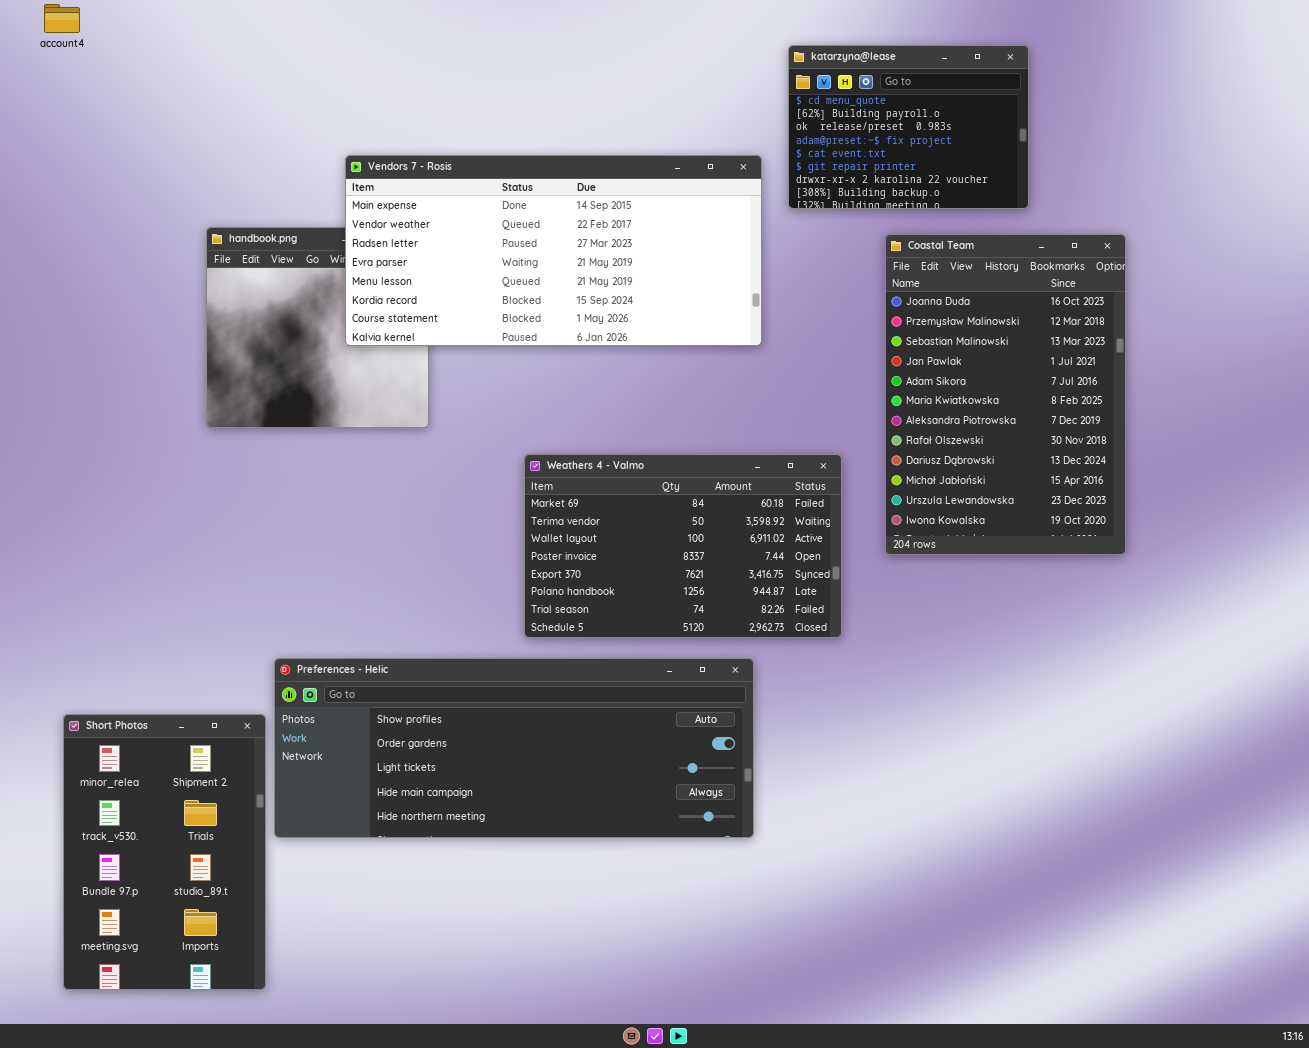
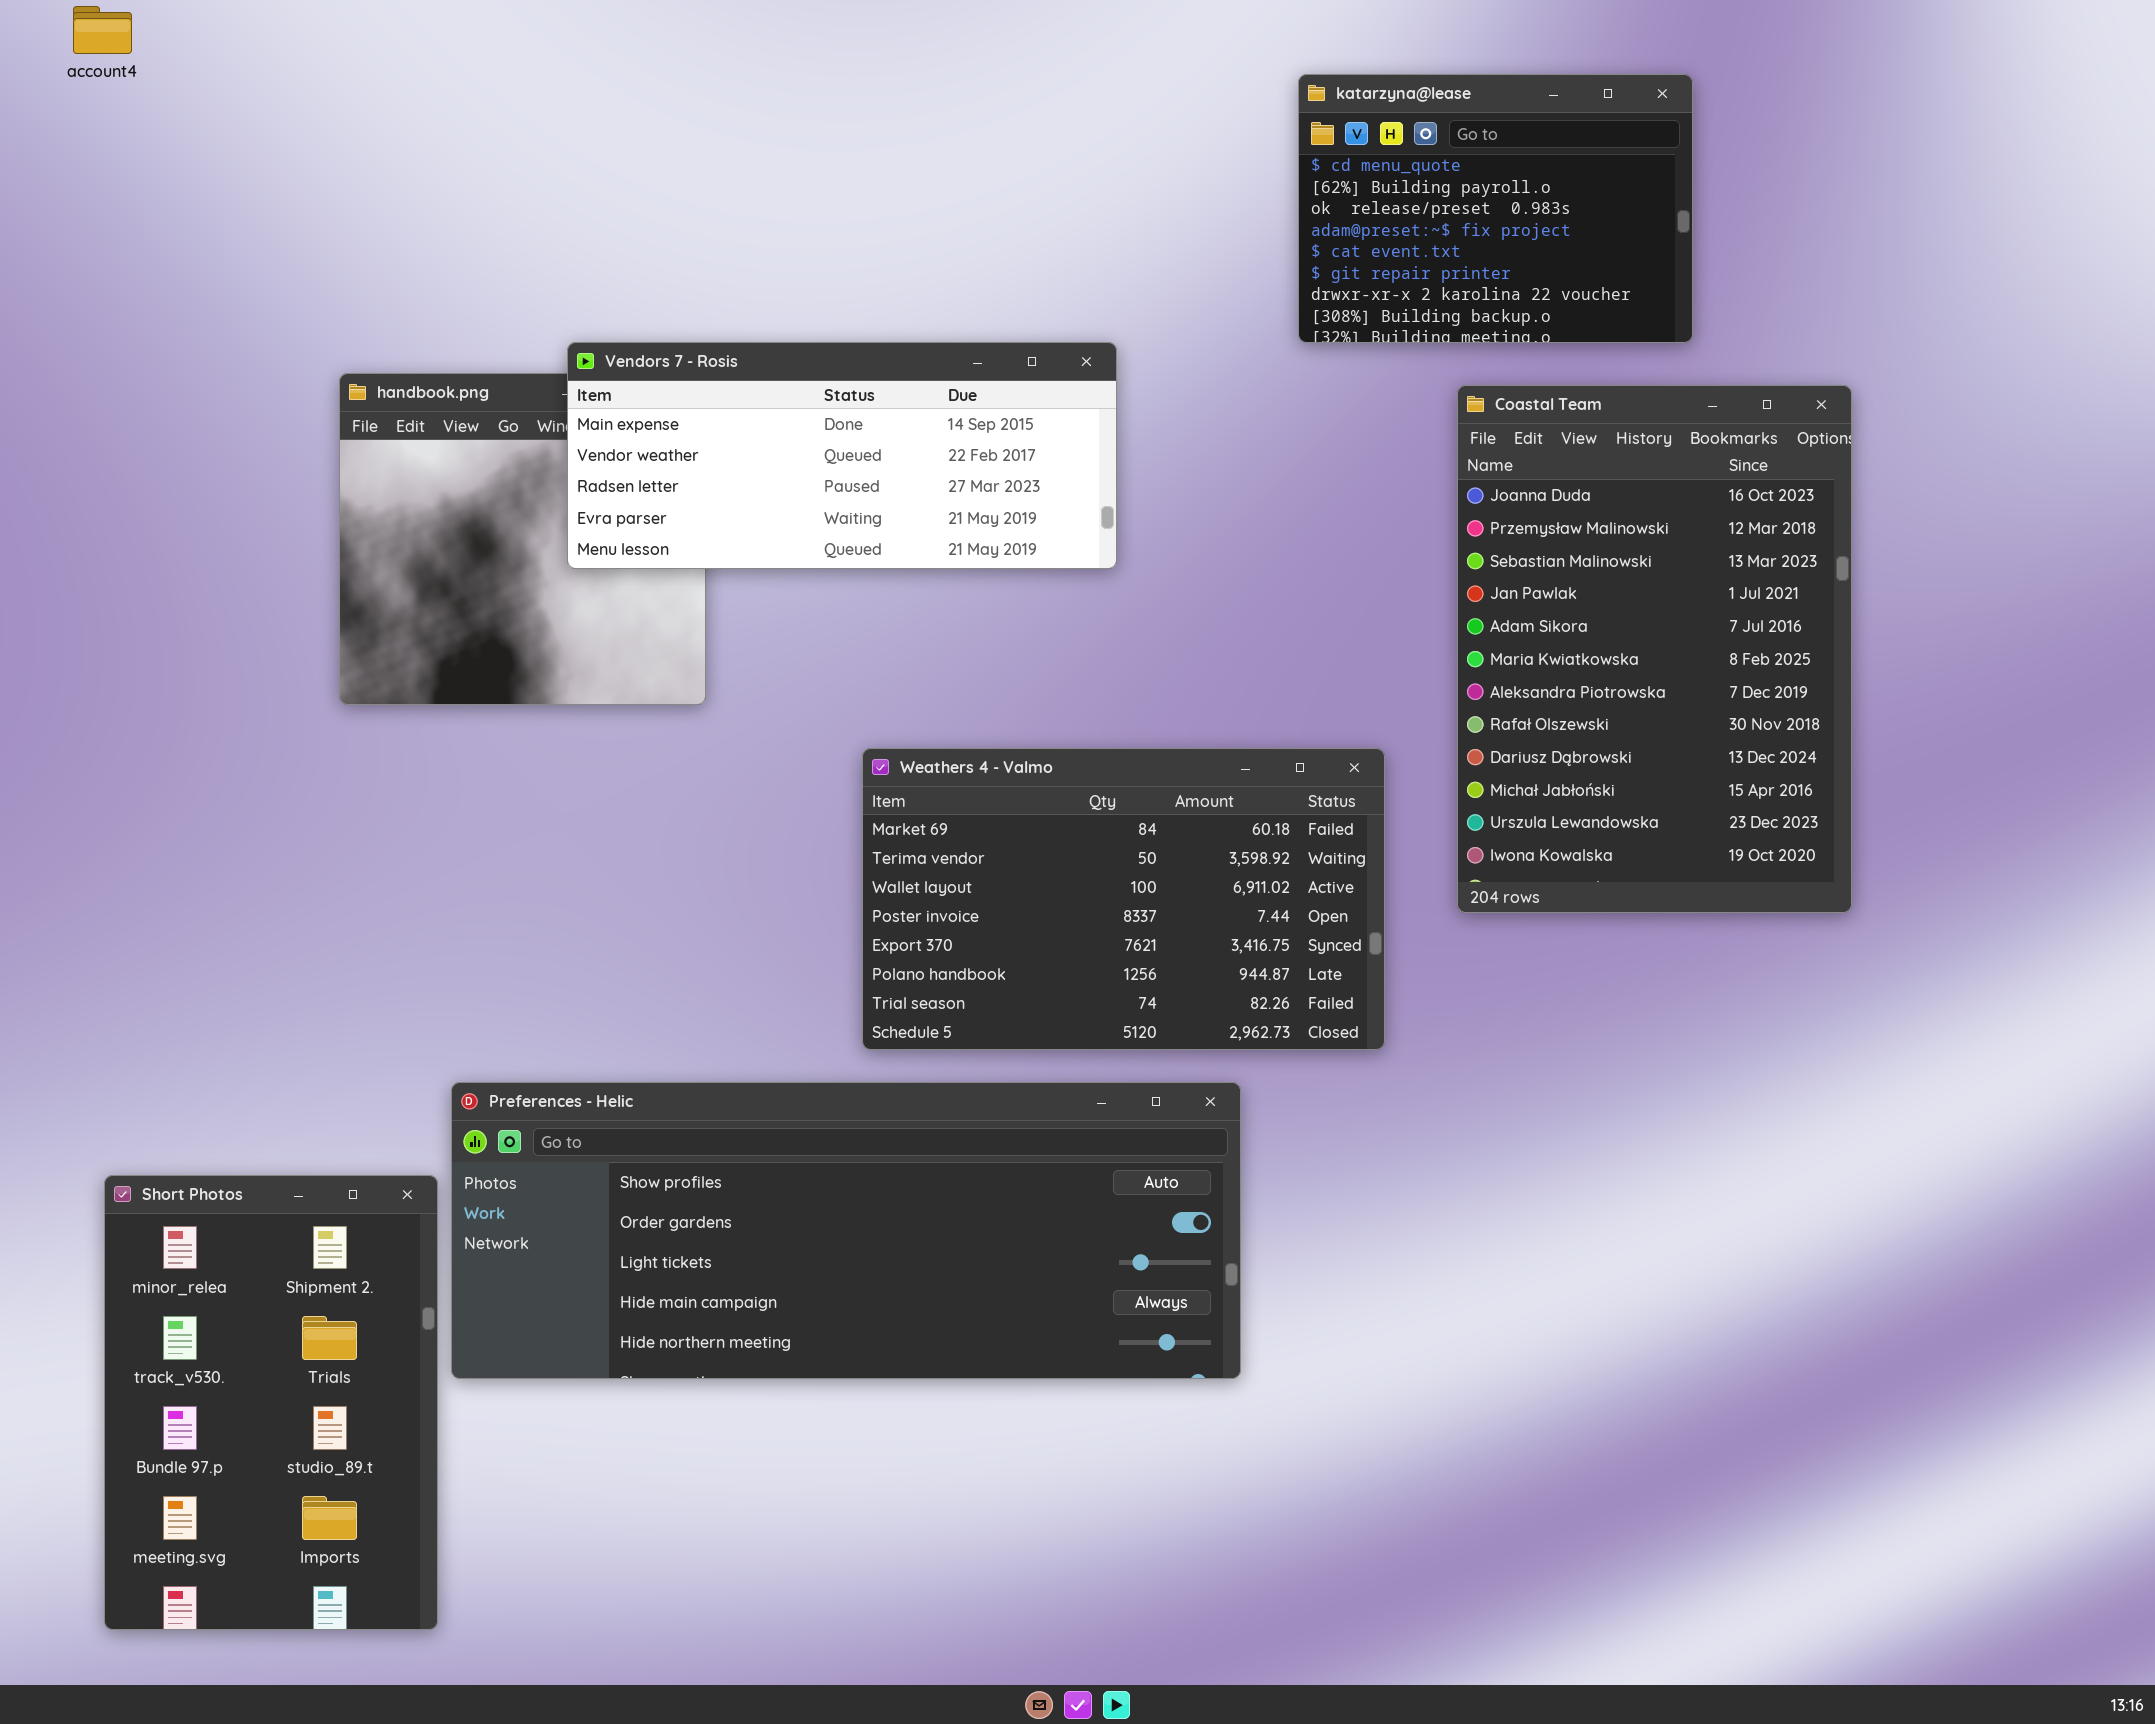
Vendors 7 - Rosis: [345,155,762,346] -> [567,342,1117,569], resized

